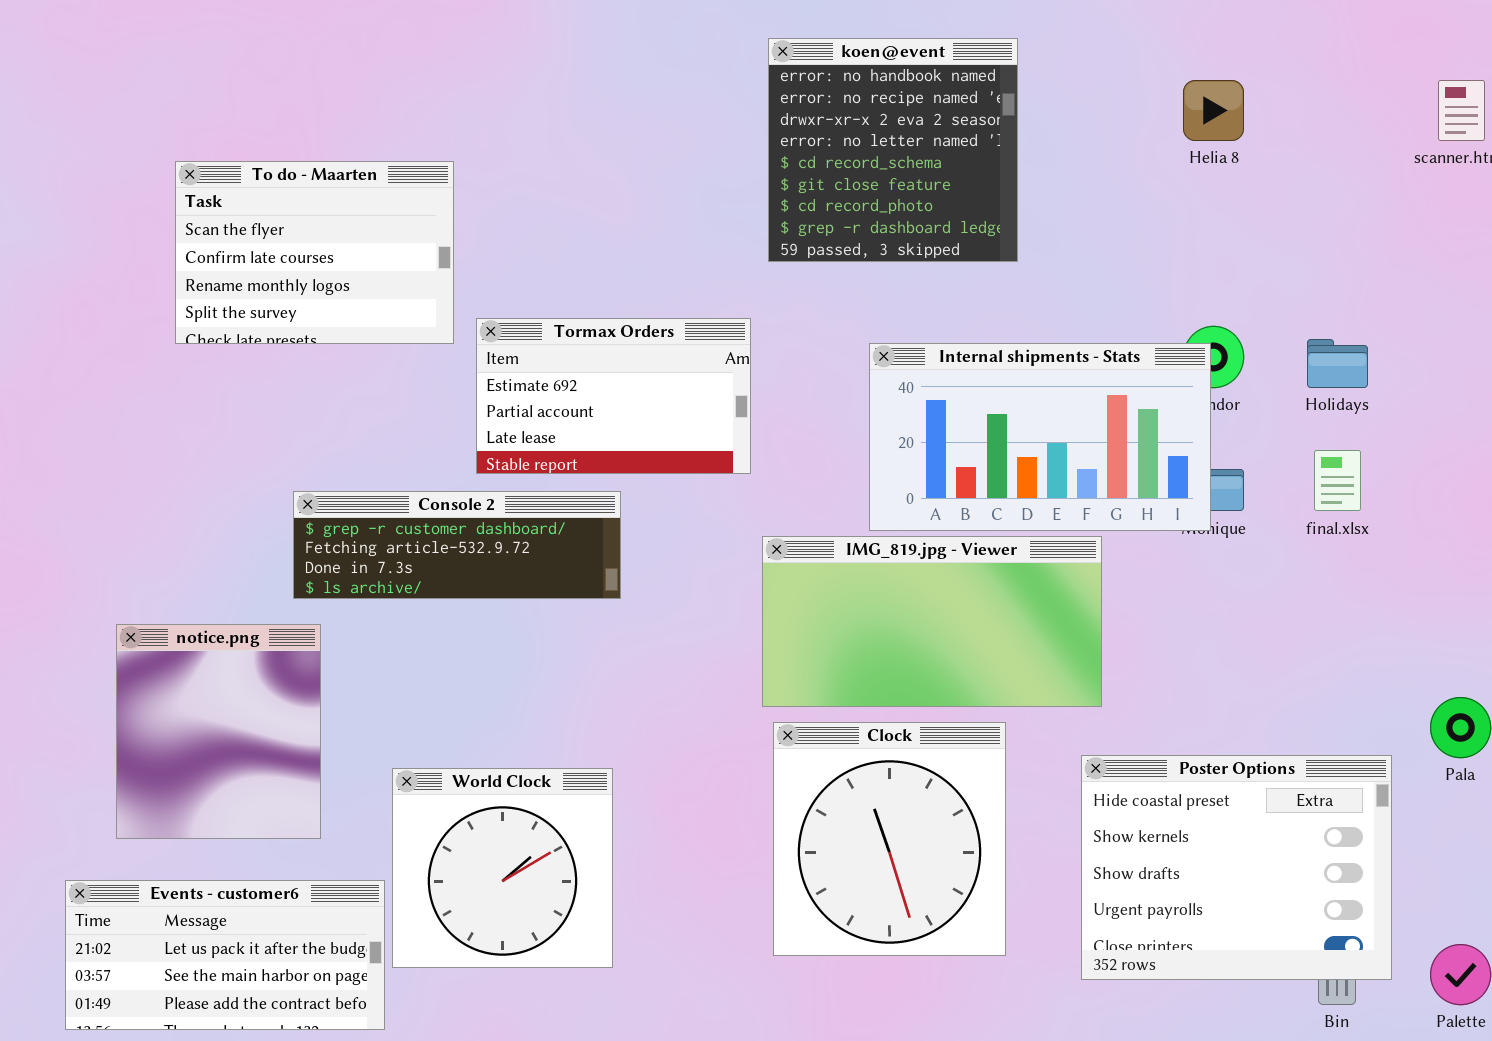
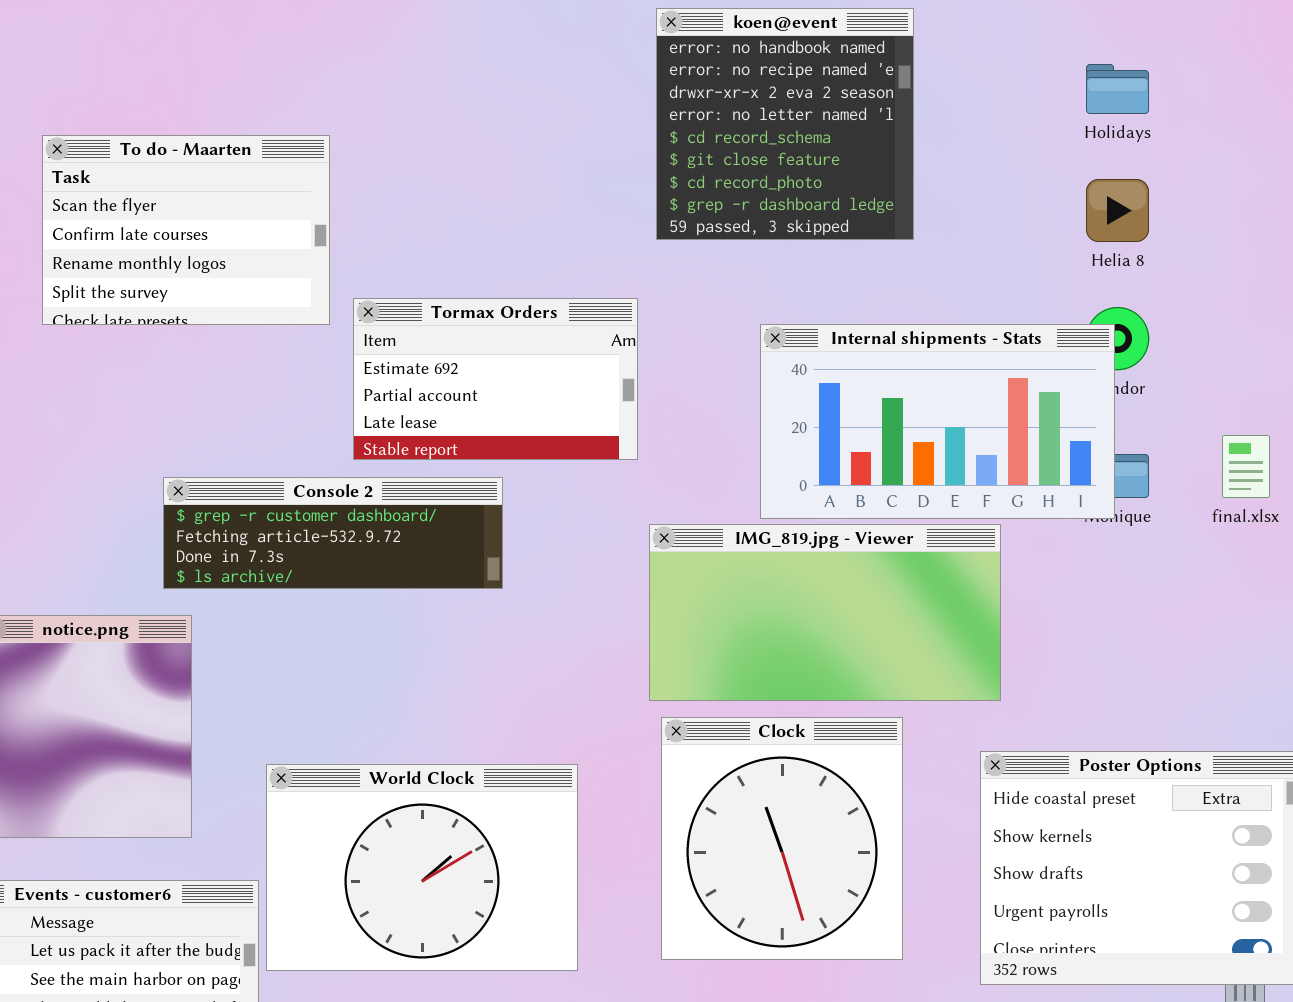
Helia 8: [1183,80,1244,141] -> [1086,179,1149,242], moved
Holidays: [1307,339,1368,388] -> [1086,64,1149,114], moved
World Clock: [392,768,613,968] -> [266,764,578,971], resized

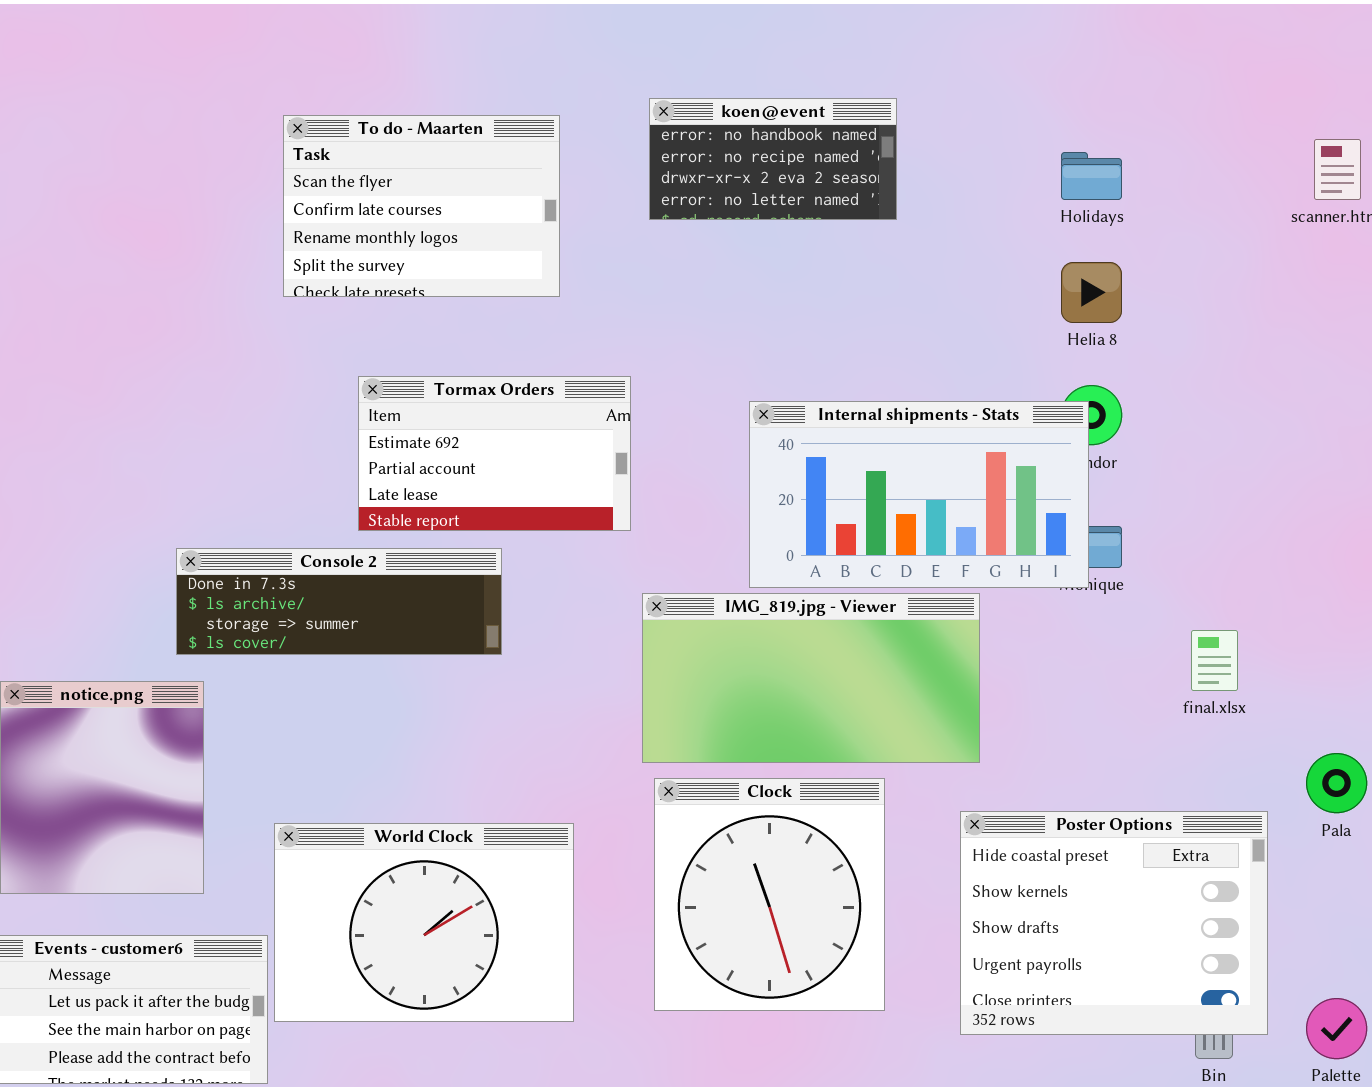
koen@event: [656,8,914,240] -> [649,98,897,220], resized
To do - Maarten: [42,135,330,325] -> [283,115,560,297], moved
final.xlsx: [1222,435,1270,498] -> [1191,630,1238,691], moved
Console 2: [163,477,503,589] -> [176,548,502,655], scrolled down 2 rows

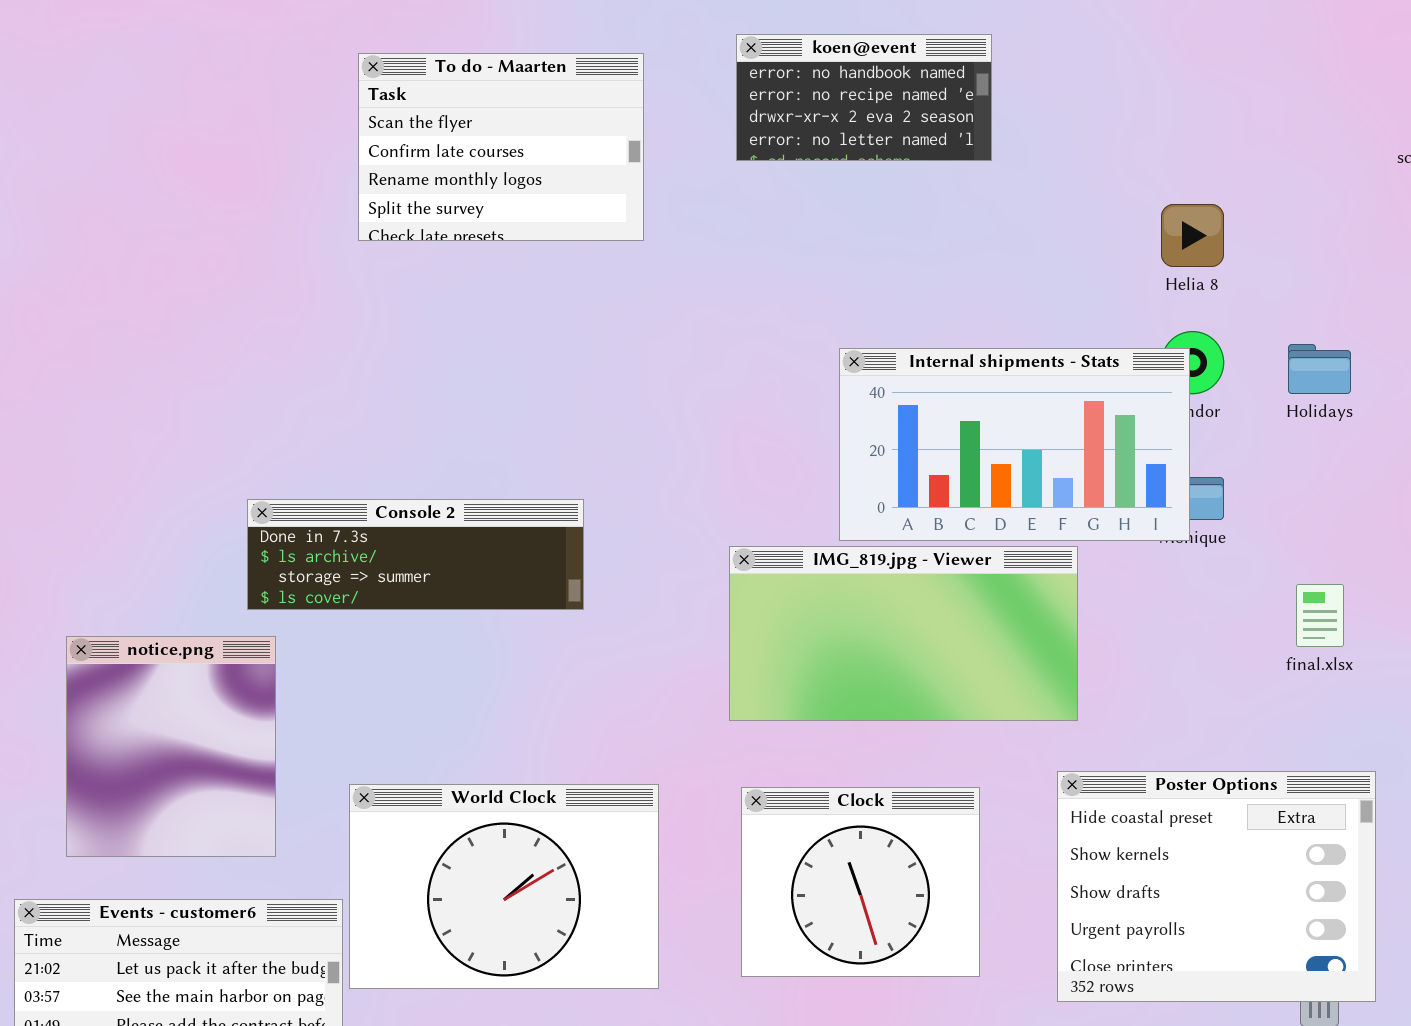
Holidays: [1061,152,1122,200] -> [1288,344,1351,394], moved
Tormax Orders: [358,376,631,531] -> none, closed
Clock: [654,778,885,1011] -> [741,787,980,977], resized

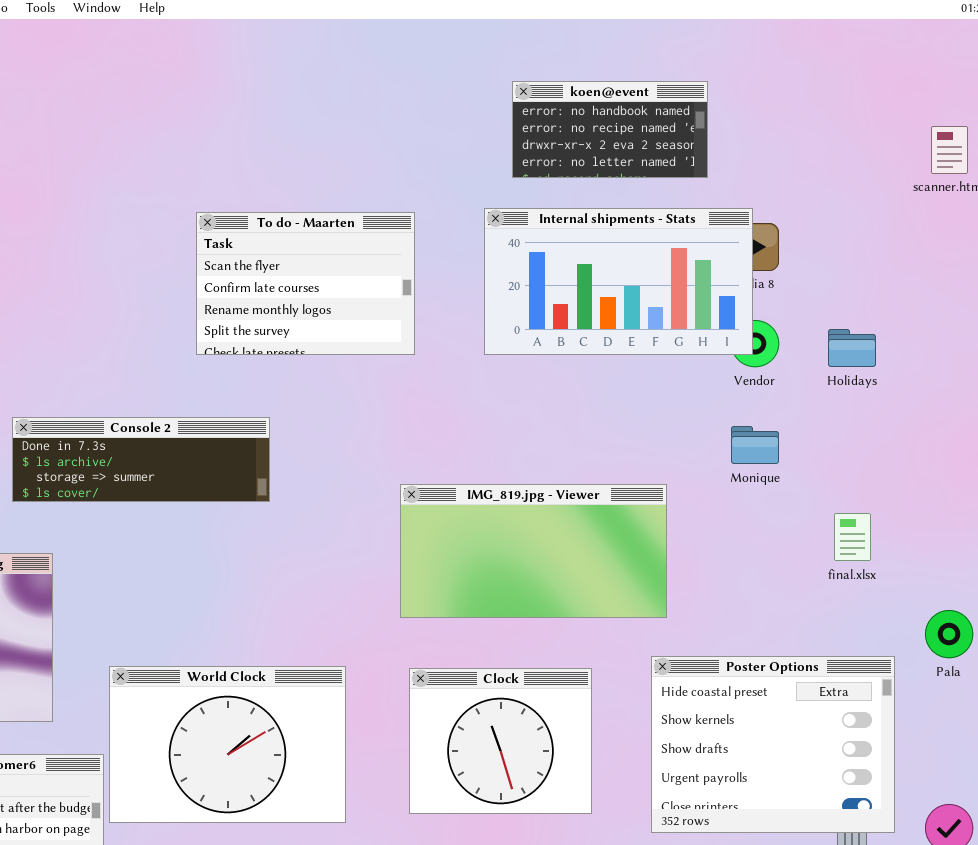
koen@event: [736,34,992,161] -> [512,81,708,178], moved
To do - Maarten: [358,53,644,241] -> [196,212,415,355], moved
Internal shipments - Stats: [839,348,1190,541] -> [484,208,753,355], moved
Console 2: [247,499,584,610] -> [12,417,270,502], moved

